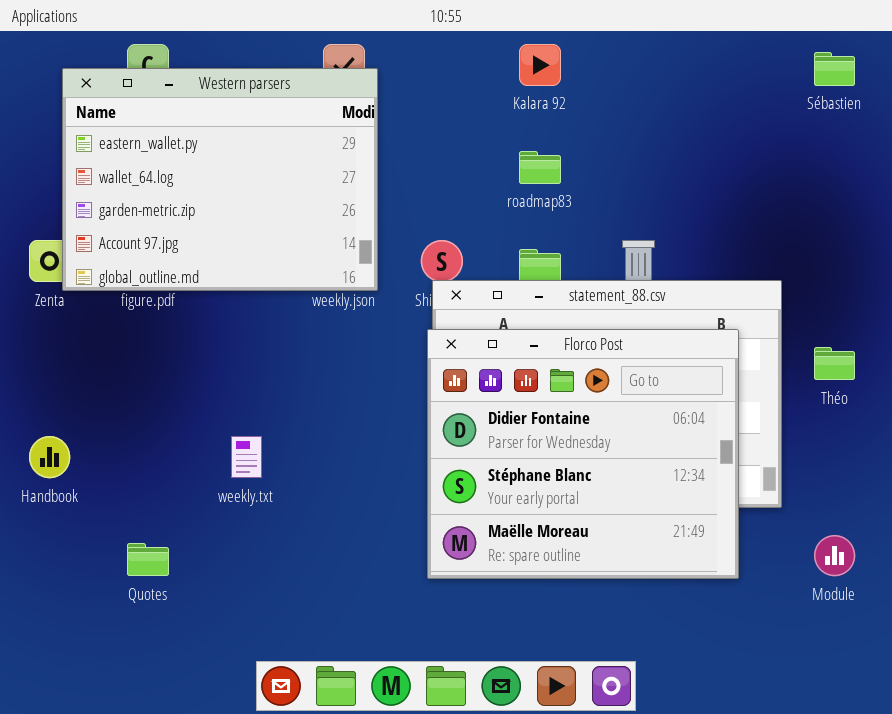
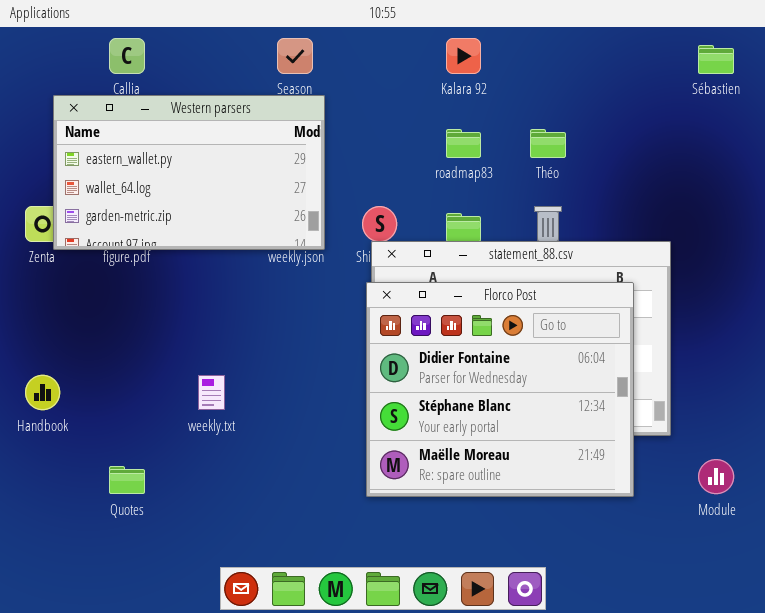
Western parsers: [62,68,378,291] -> [53,95,325,250], resized
Théo: [814,347,855,380] -> [530,129,566,158], moved

